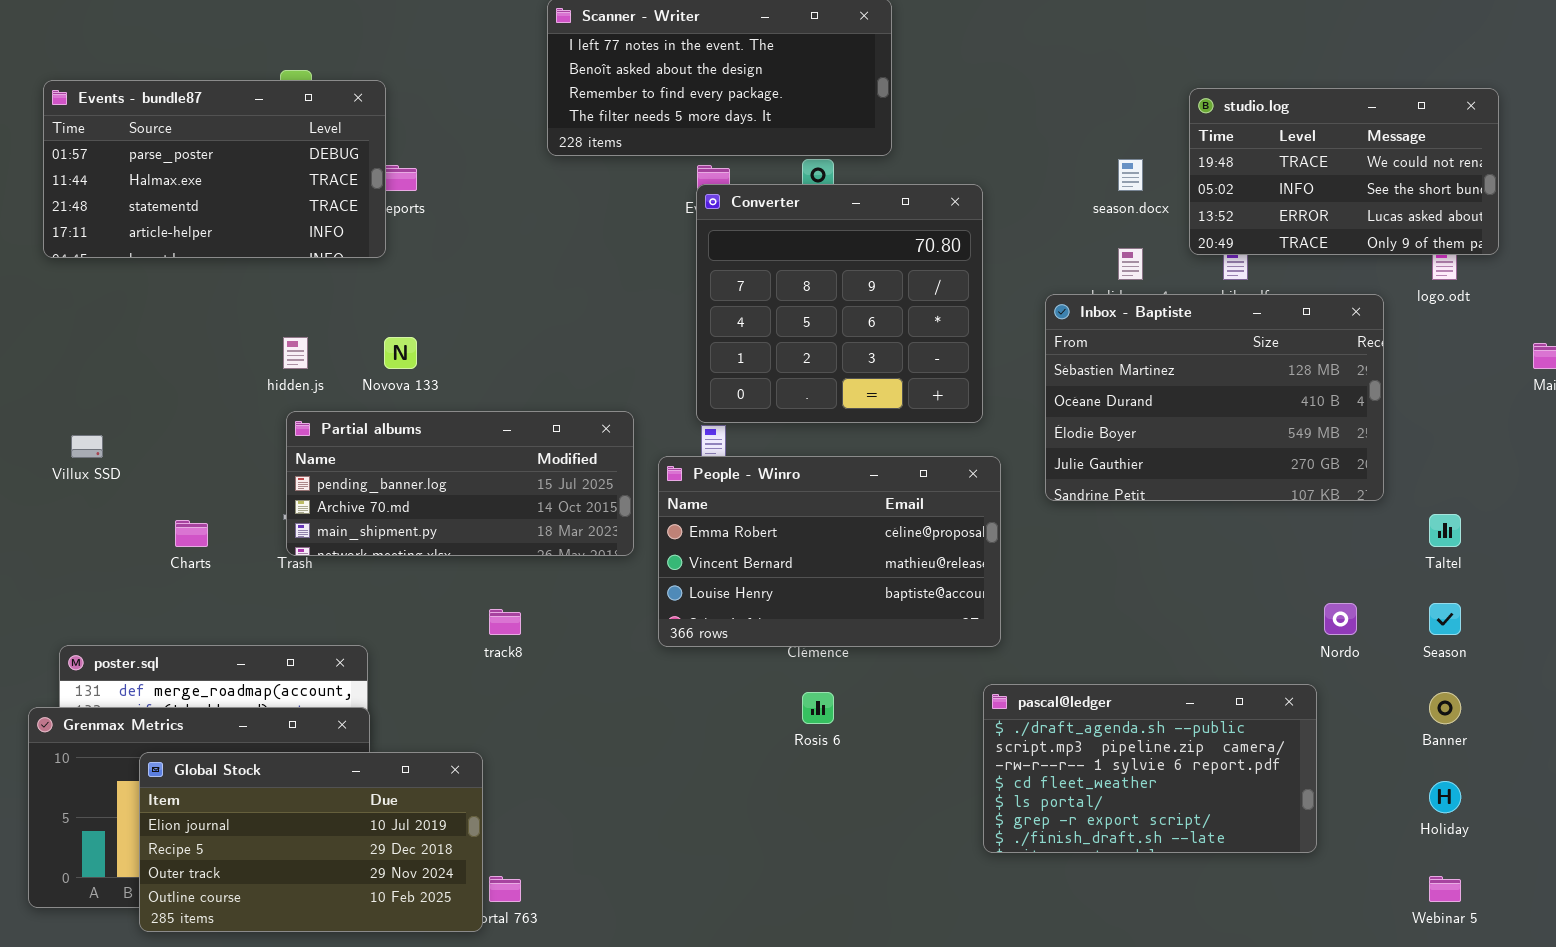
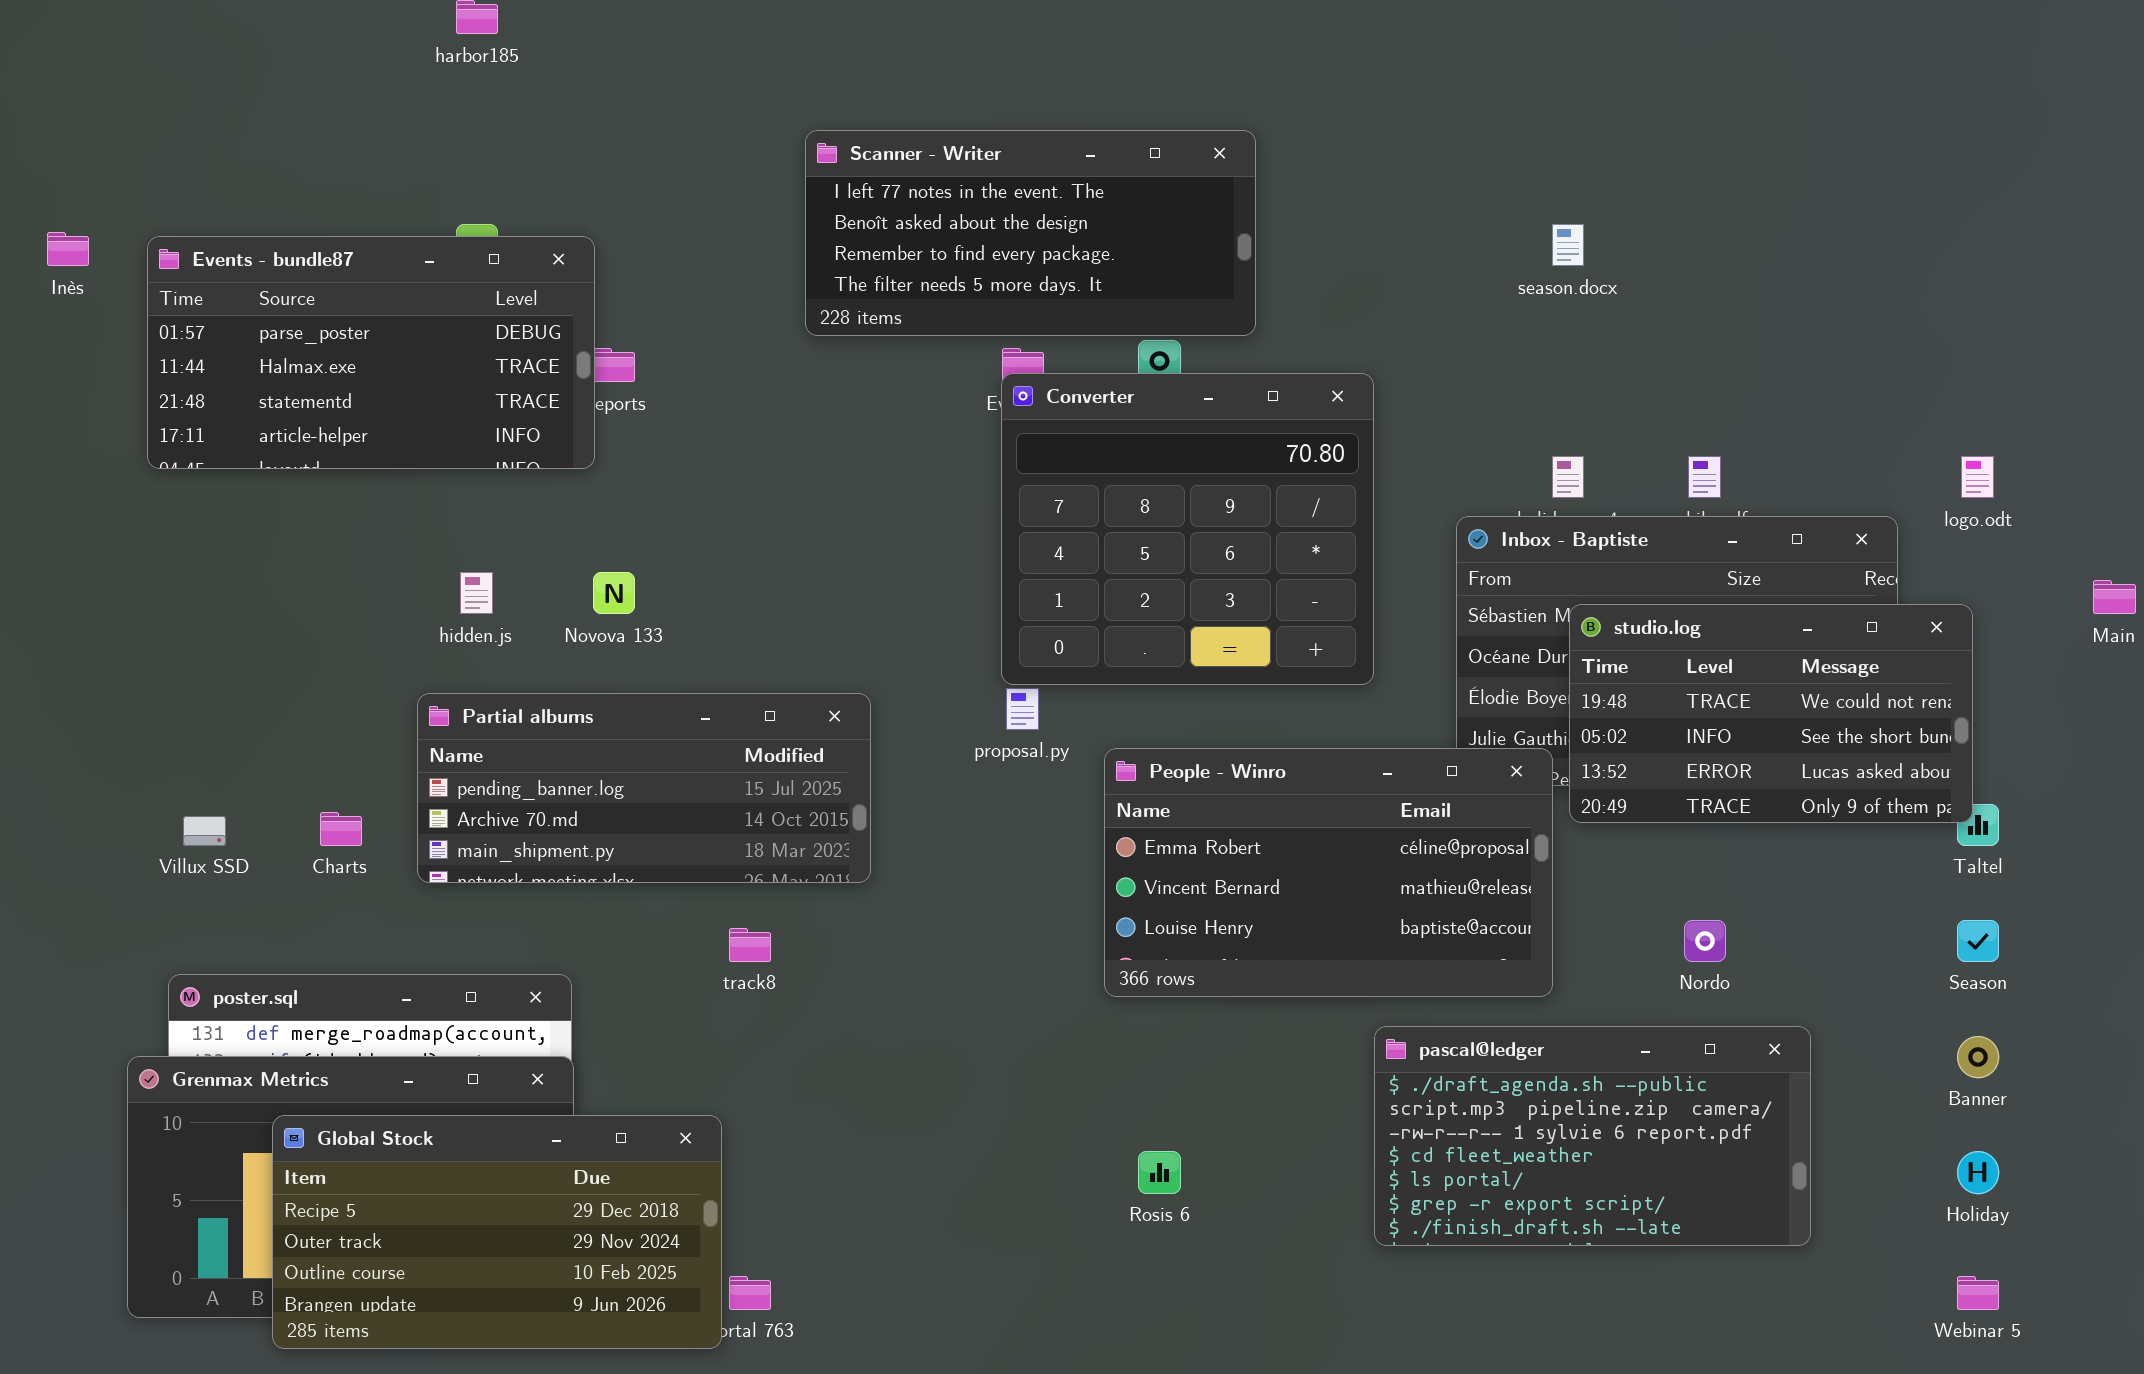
studio.log: [1189,88,1499,255] -> [1569,604,1973,823], moved
season.docx: [1118,159,1143,191] -> [1552,224,1584,266], moved
Partial albums: [286,411,634,556] -> [417,693,871,883], moved
Villux SSD: [71,435,103,458] -> [183,816,226,846], moved
People - Winro: [658,456,1001,647] -> [1104,748,1553,997], moved
Nordo: [1324,603,1357,635] -> [1684,920,1726,962], moved
Rosis 6: [802,692,834,724] -> [1138,1151,1181,1194], moved
Global Stock: [139,752,483,932] -> [272,1115,722,1349], scrolled down 1 row

